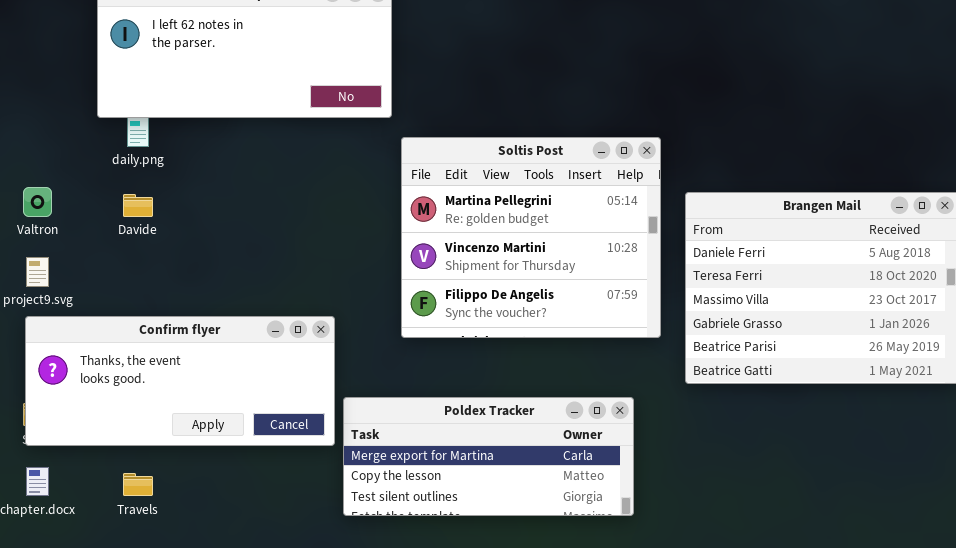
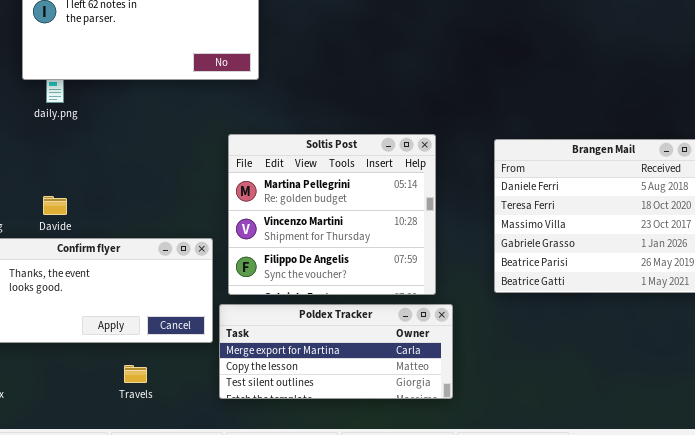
Soltis Post: [401,137,661,338] -> [228,134,436,295], moved
Davide: [123,194,153,217] -> [43,196,67,215], moved
Travels: [123,473,153,496] -> [124,365,147,383], moved

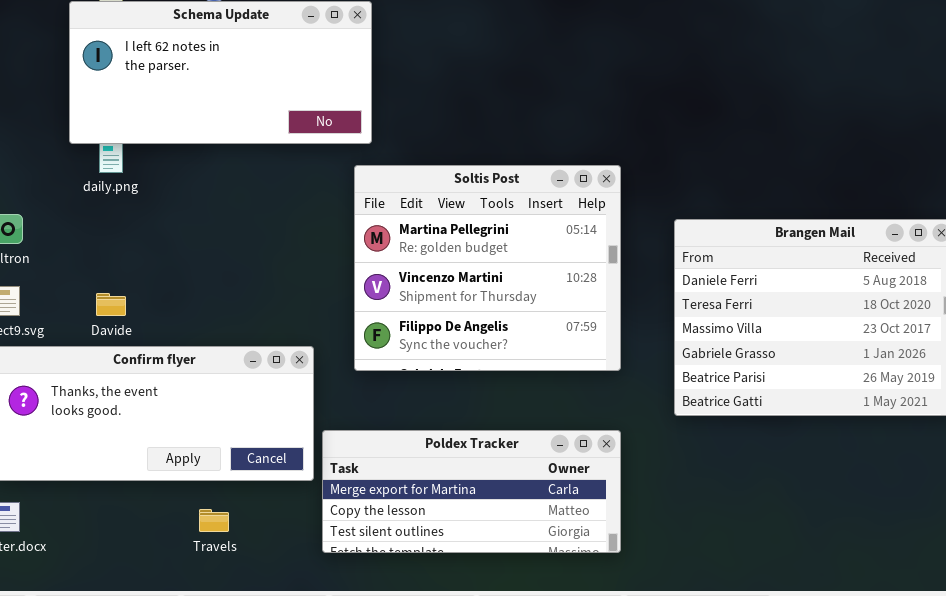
Soltis Post: [228,134,436,295] -> [354,165,621,371], moved

